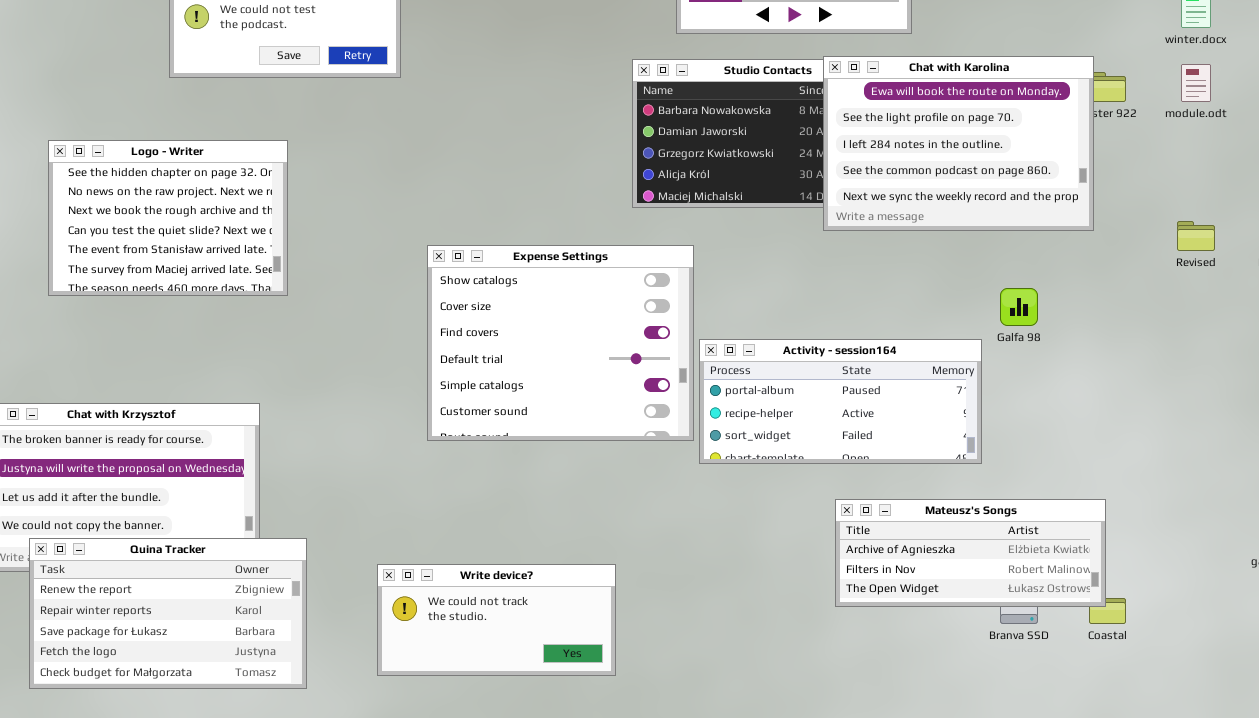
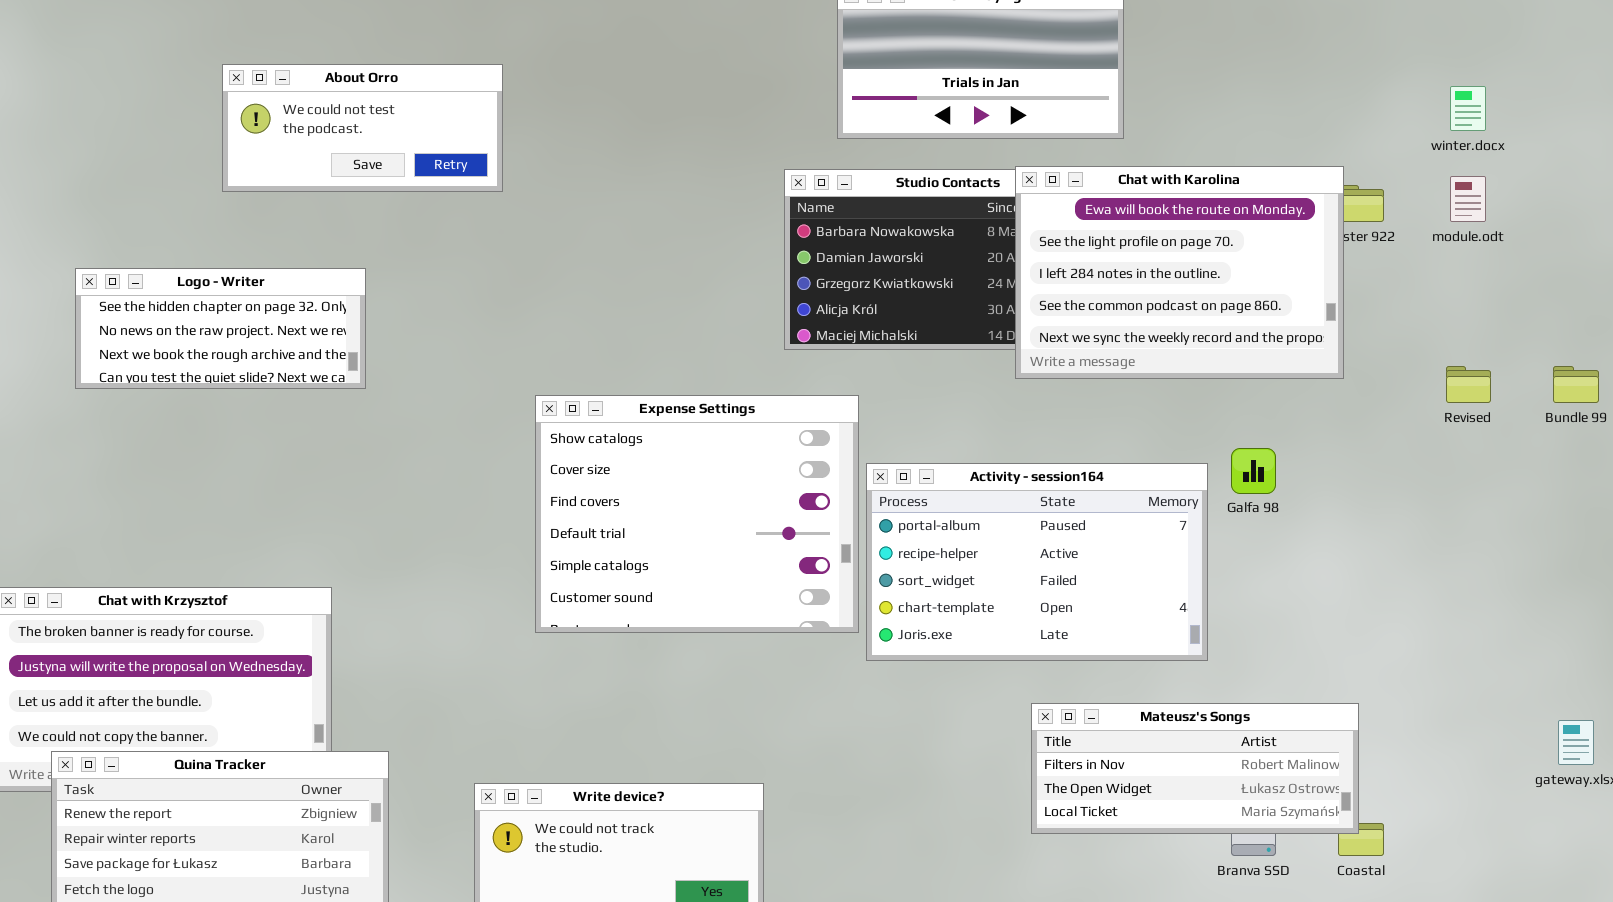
Logo - Writer: [48,140,288,296] -> [75,268,366,389], resized
Activity - session164: [699,339,982,464] -> [866,463,1208,661], resized
Mateusz's Songs: [835,499,1106,607] -> [1031,703,1359,834], scrolled down 1 row

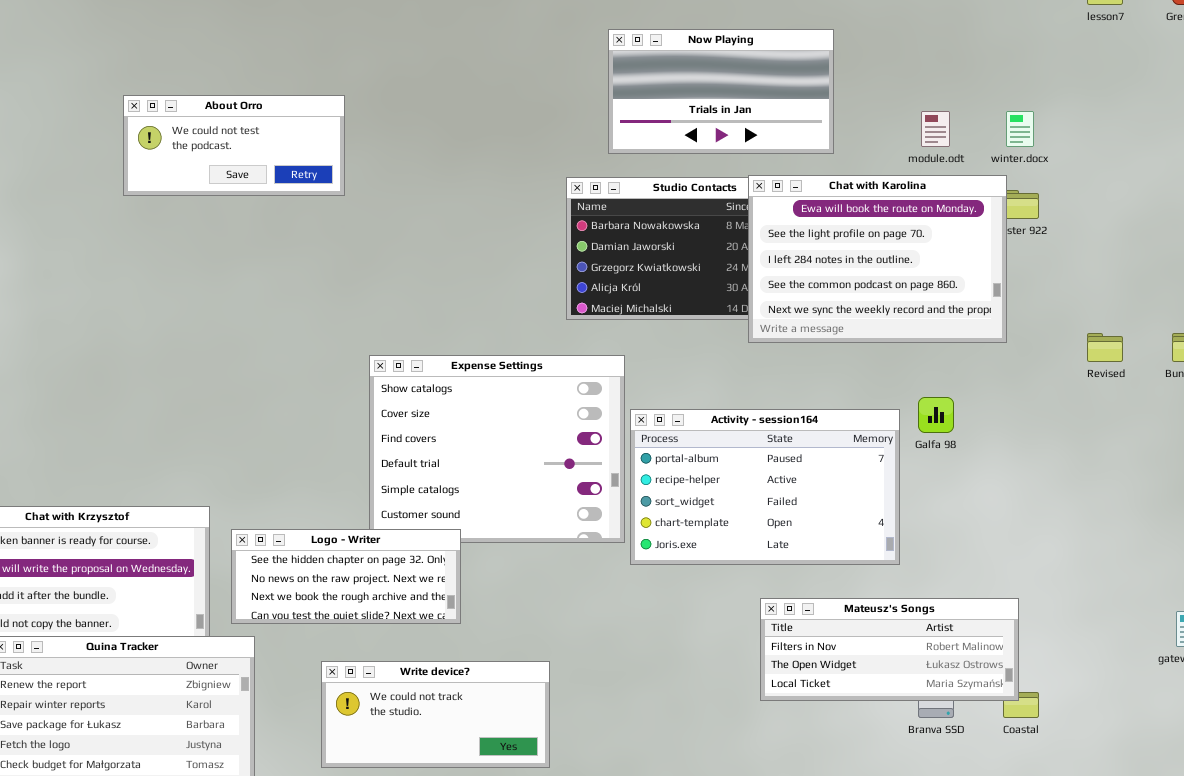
winter.docx: [1450,86,1486,131] -> [1006,111,1034,147], moved
module.odt: [1450,176,1486,222] -> [921,111,950,147], moved
Logo - Writer: [75,268,366,389] -> [231,529,461,624], moved

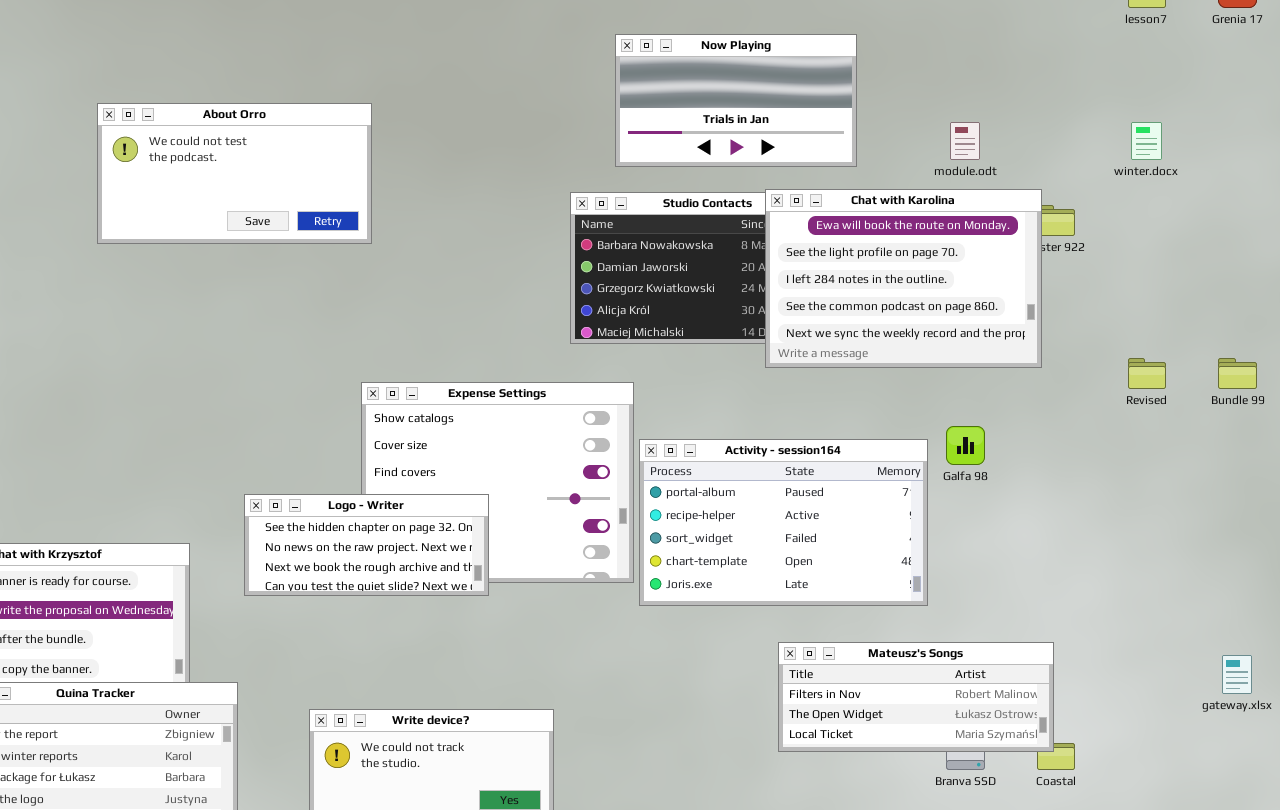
About Orro: [123,95,345,196] -> [97,103,372,244], resized
winter.docx: [1006,111,1034,147] -> [1131,122,1162,160], moved
Logo - Writer: [231,529,461,624] -> [244,494,489,596], moved

